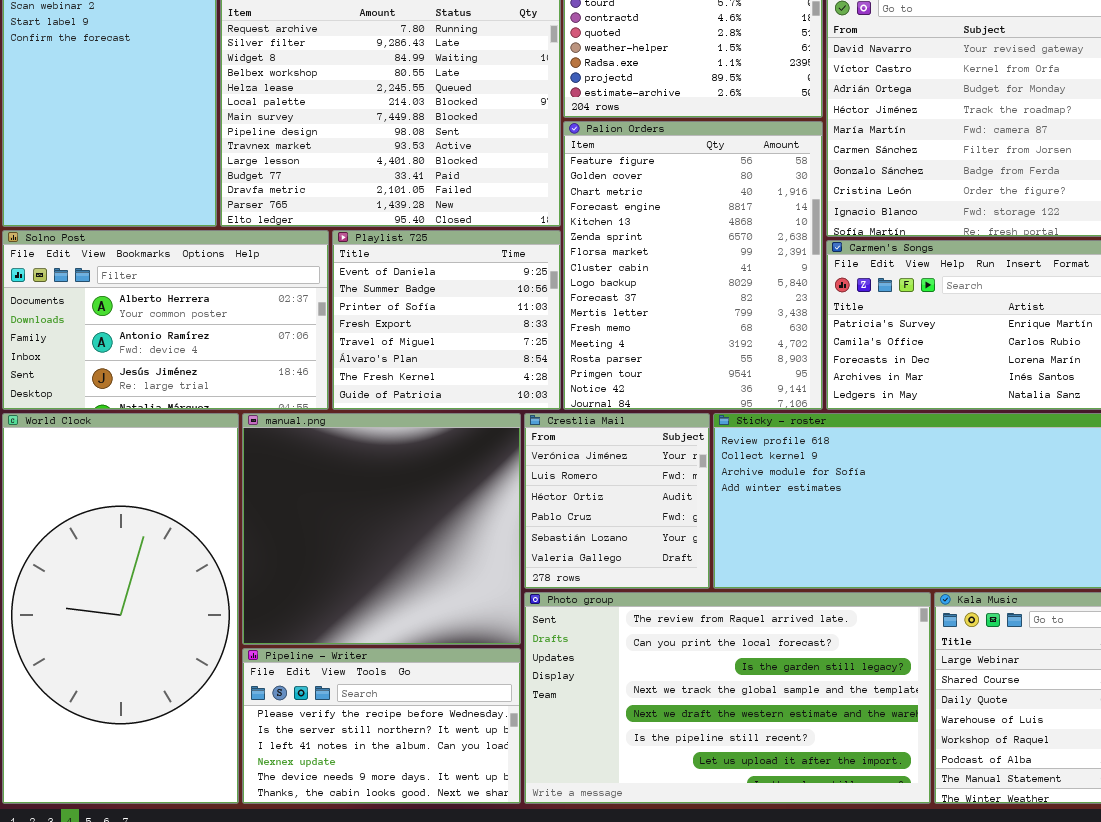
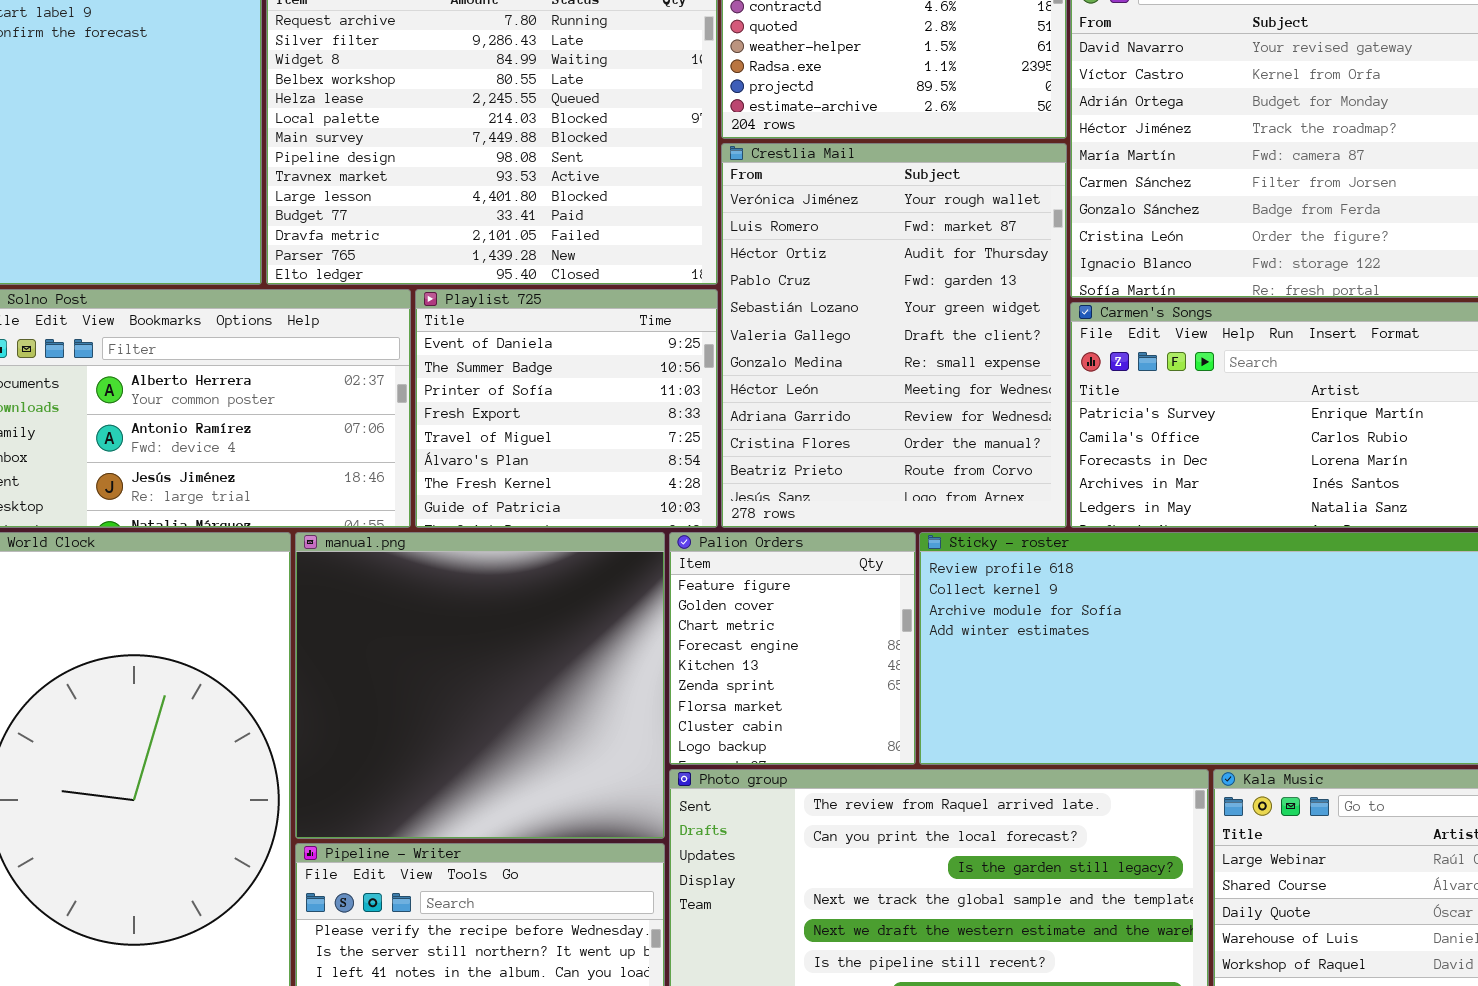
Palion Orders: [563,121,823,410] -> [669,532,916,765], moved, resized
Crestlia Mail: [524,413,710,589] -> [721,143,1067,528], moved, resized

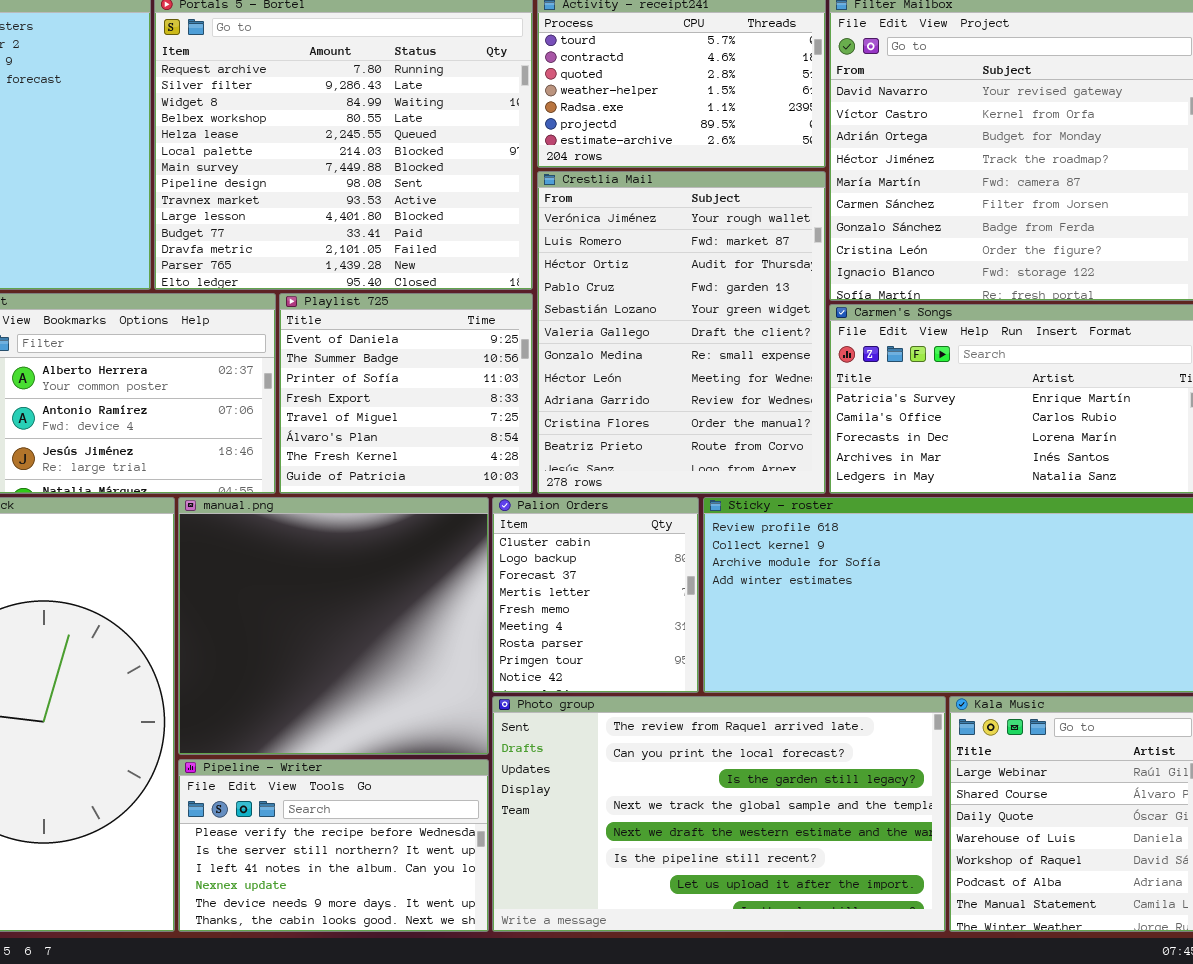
Palion Orders: [669,532,916,765] -> [492,497,699,693], scrolled down 7 rows

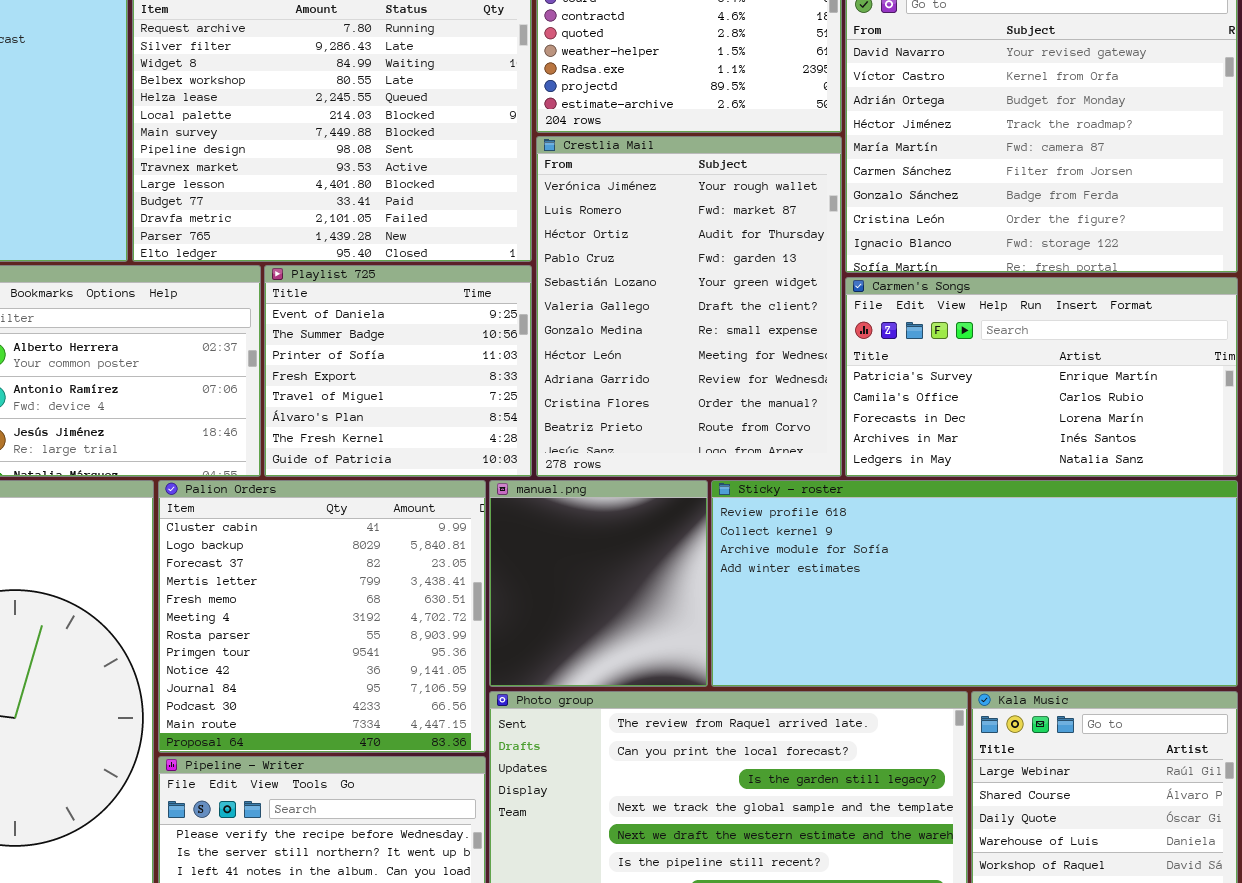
manual.png: [178,497,489,755] -> [489,480,708,687], moved, resized
Palion Orders: [492,497,699,693] -> [158,480,486,753], moved, resized

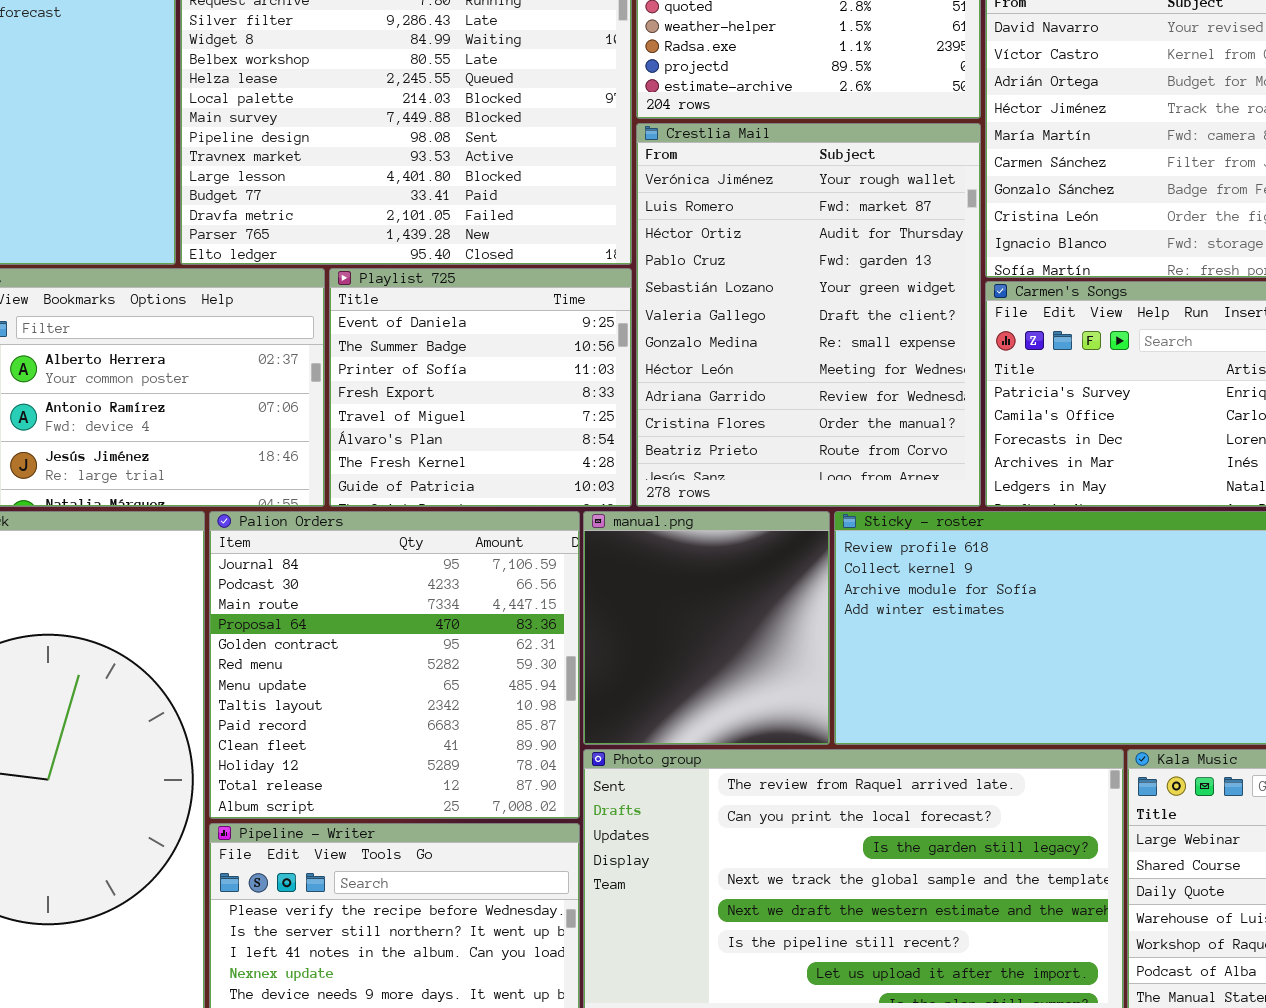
Palion Orders: [158,480,486,753] -> [209,511,580,819], scrolled down 9 rows

